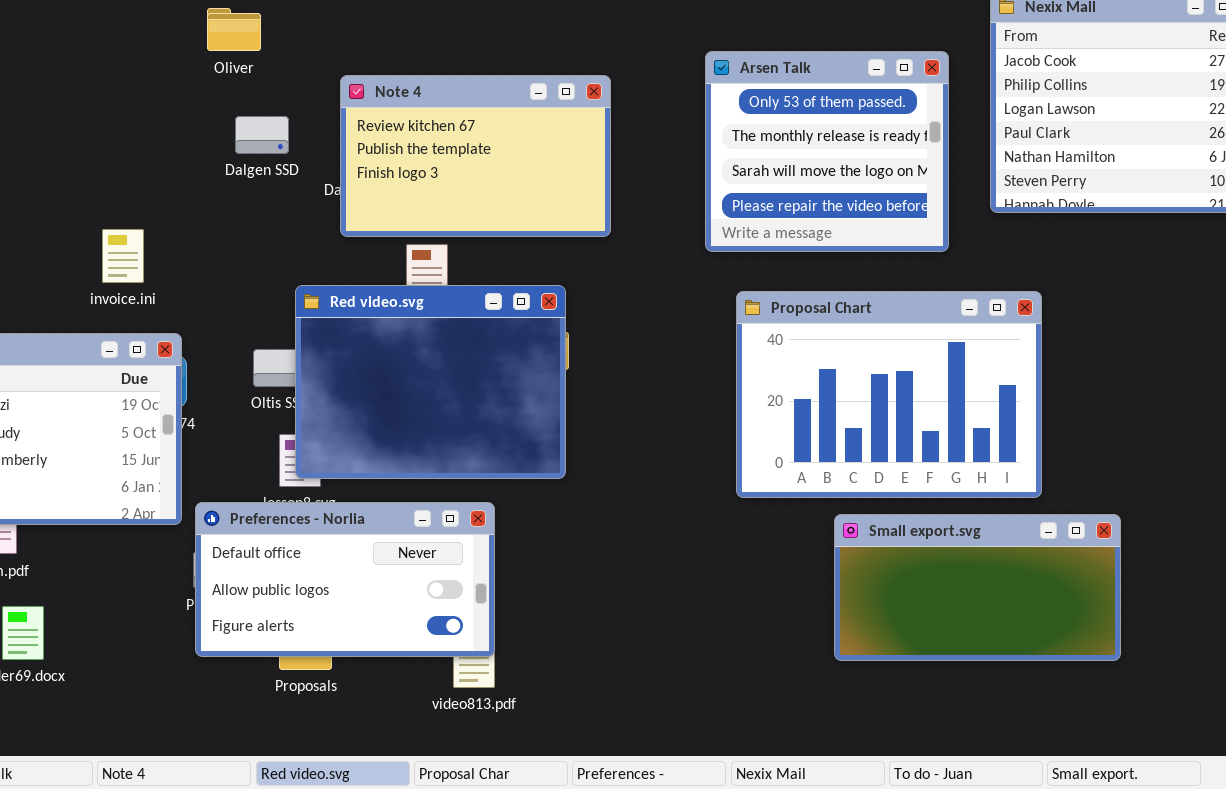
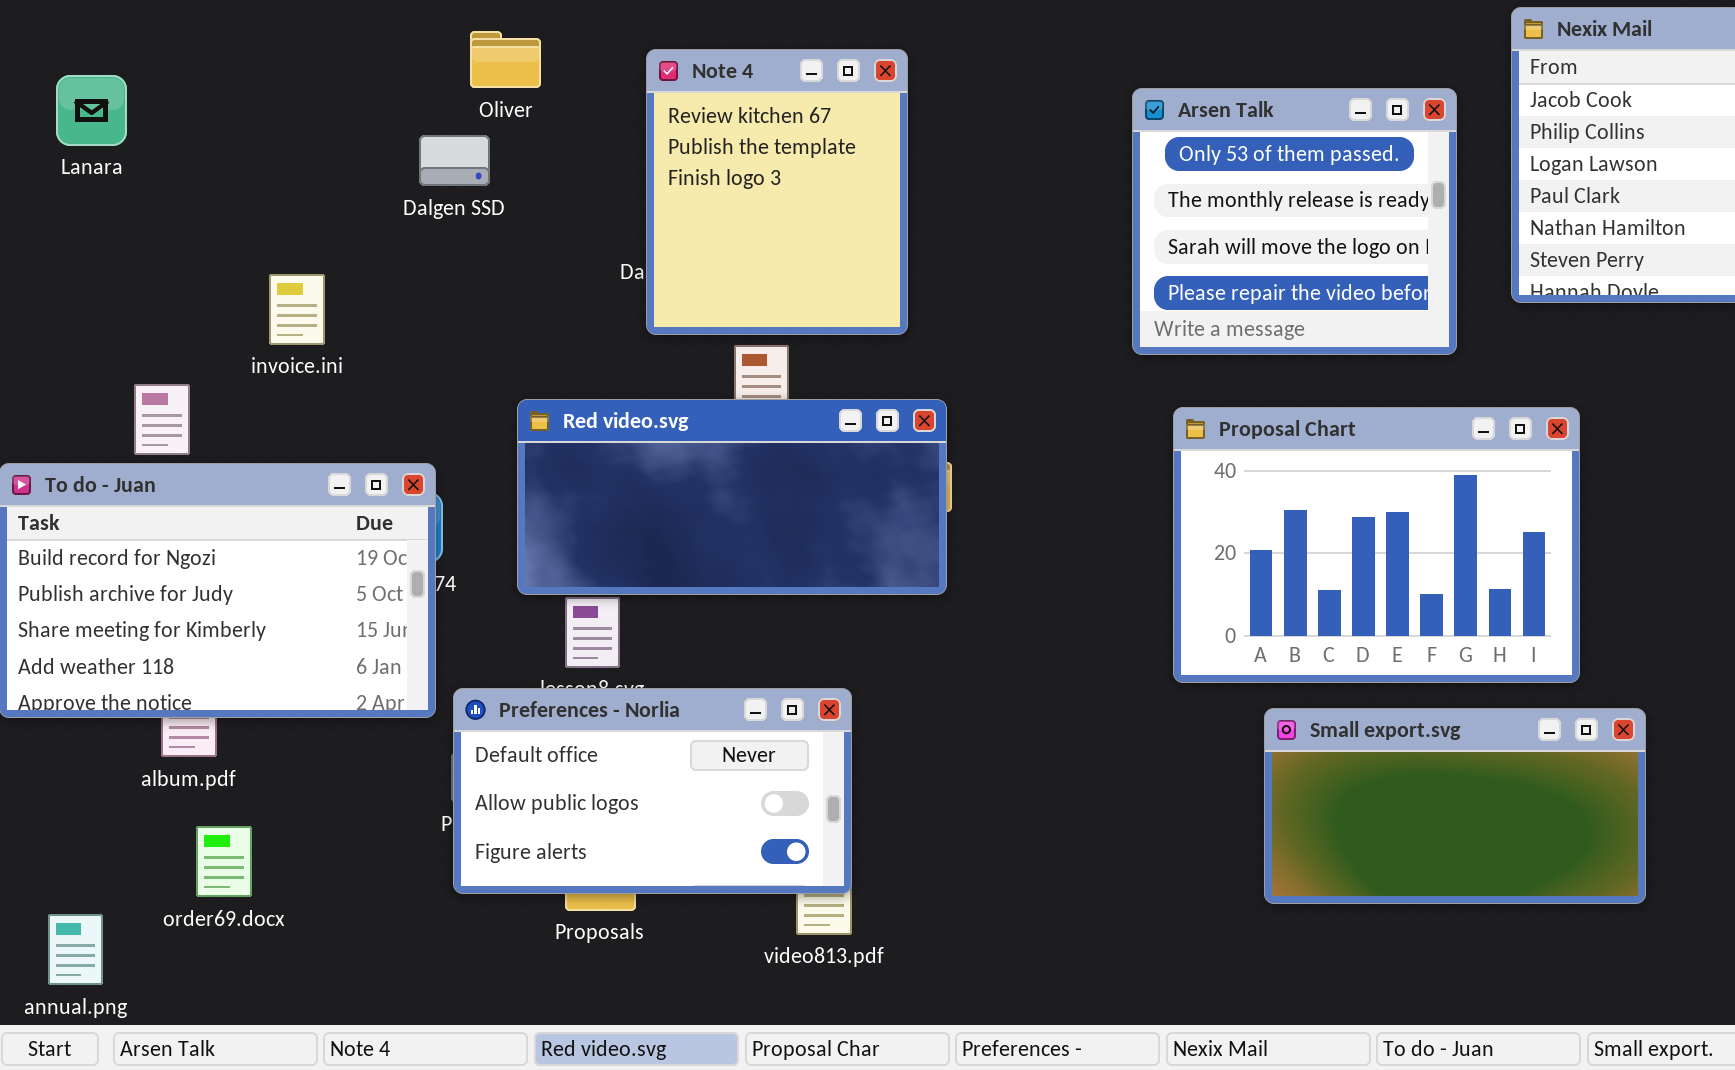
Note 4: [340,75,611,237] -> [646,49,908,335], resized
Dalgen SSD: [235,116,289,154] -> [419,135,490,186], moved
invoice.ini: [102,229,144,283] -> [269,274,325,345], moved
Red video.svg: [295,285,566,479] -> [517,399,947,595], resized
Small export.svg: [834,514,1121,661] -> [1264,708,1646,904], moved

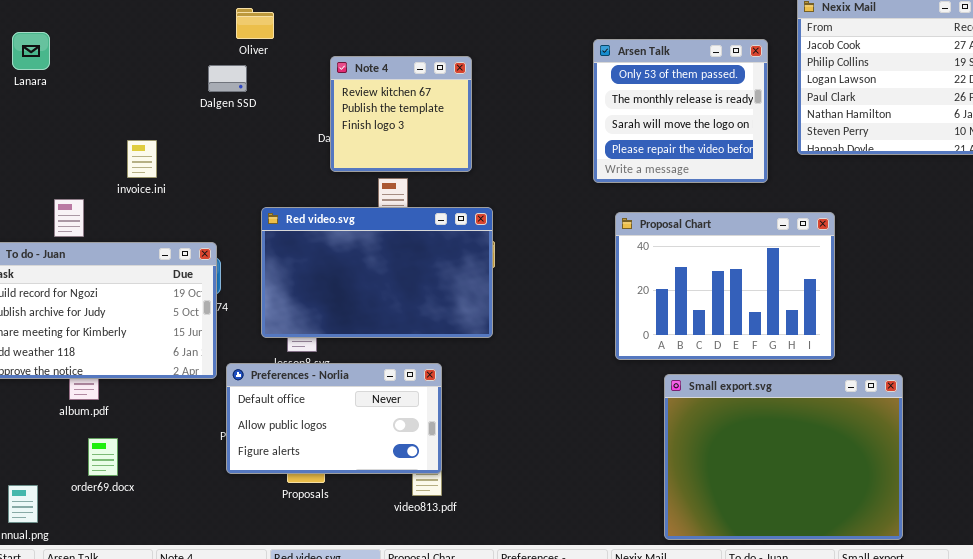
Note 4: [646,49,908,335] -> [330,56,472,172], resized
Red video.svg: [517,399,947,595] -> [261,207,493,338], resized
Small export.svg: [1264,708,1646,904] -> [664,374,903,540], resized

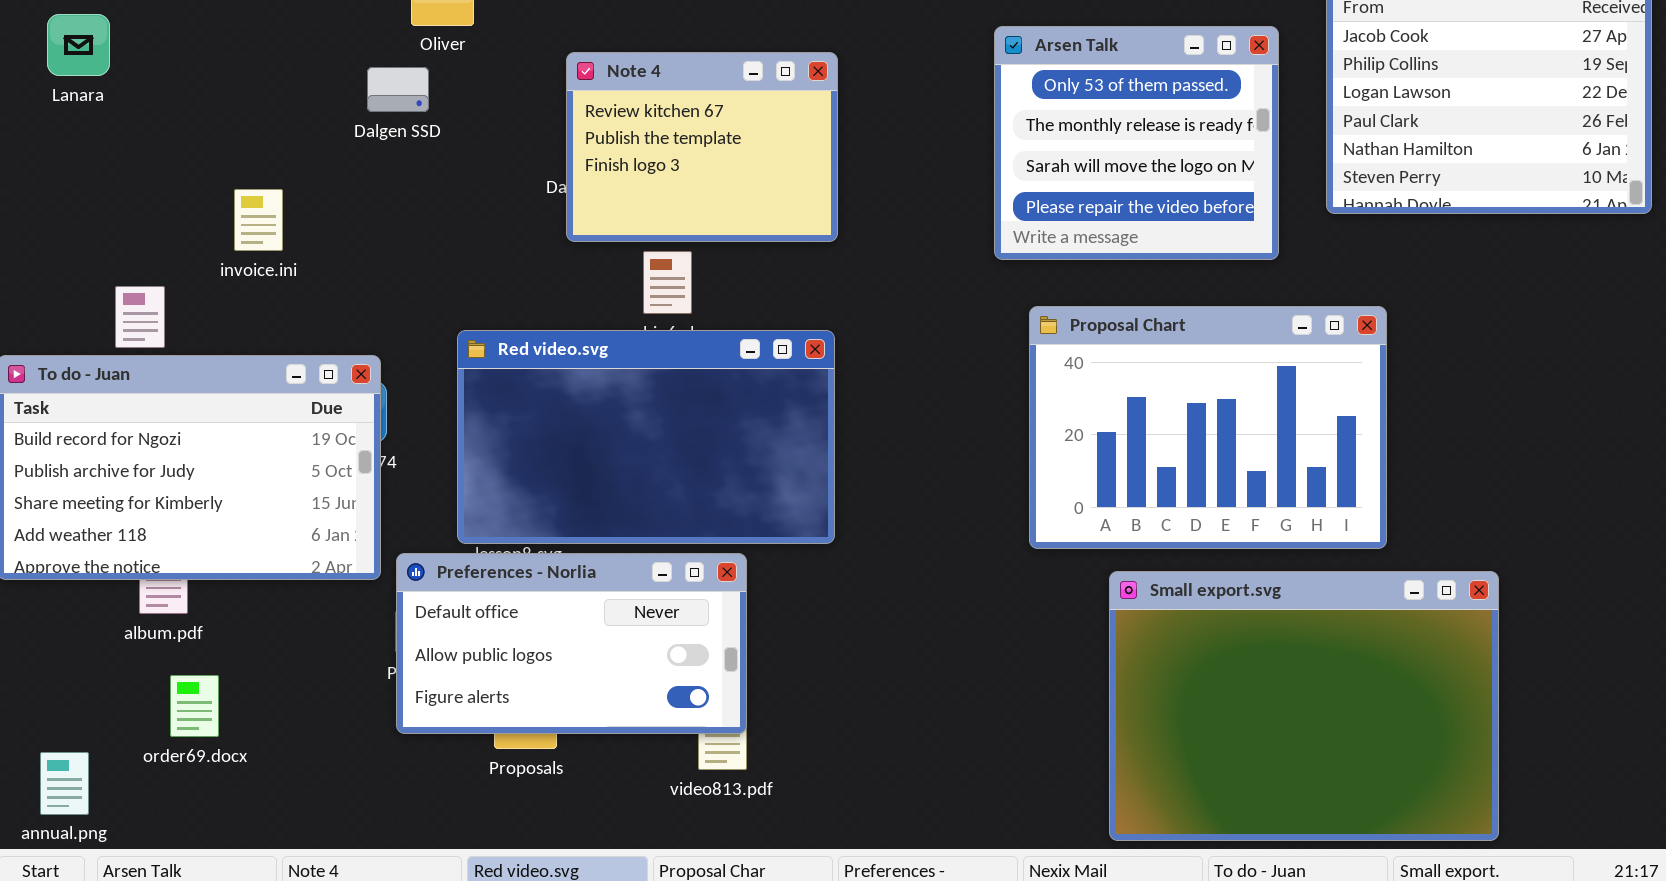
Note 4: [330,56,472,172] -> [566,52,838,242], resized
Red video.svg: [261,207,493,338] -> [457,330,835,544], moved

